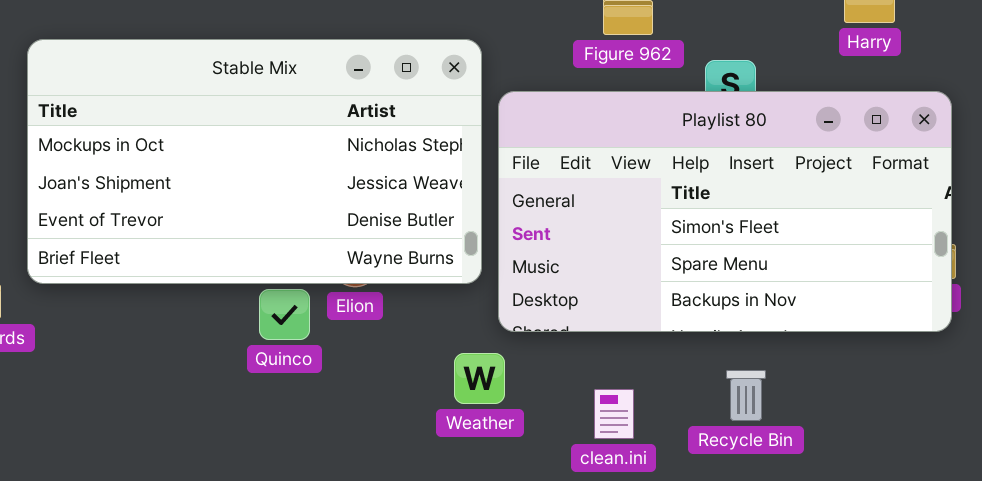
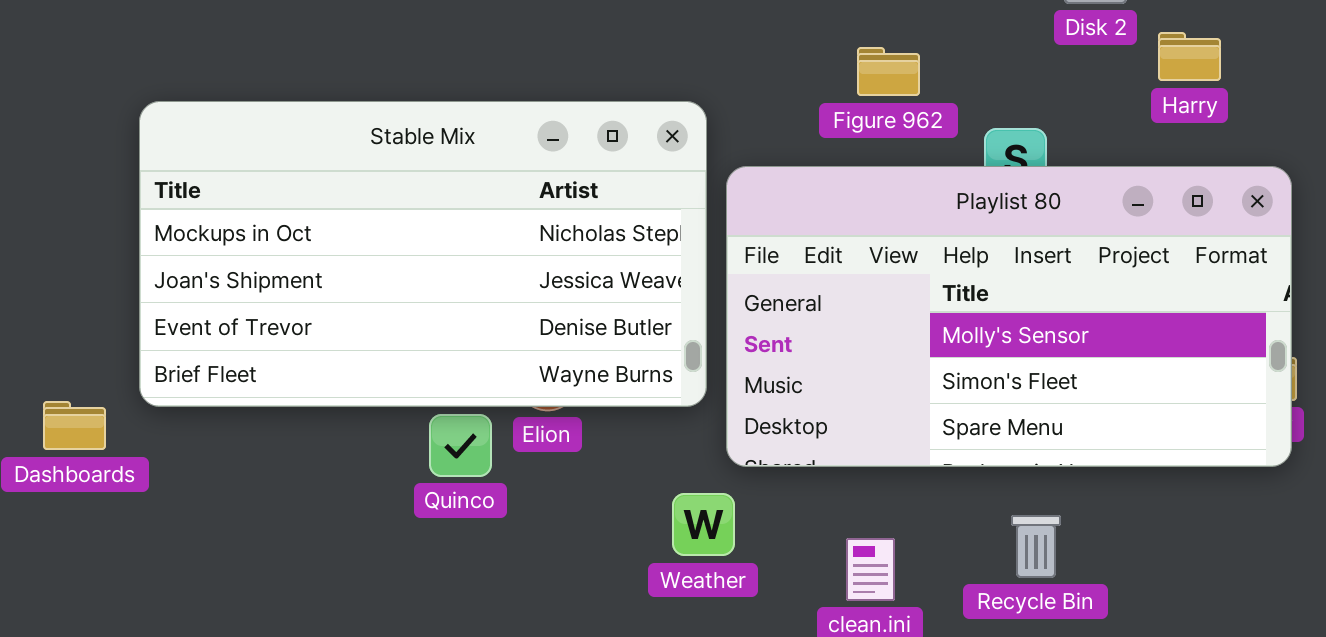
Playlist 80: [498,91,952,332] -> [726,166,1292,467], scrolled up 1 row

